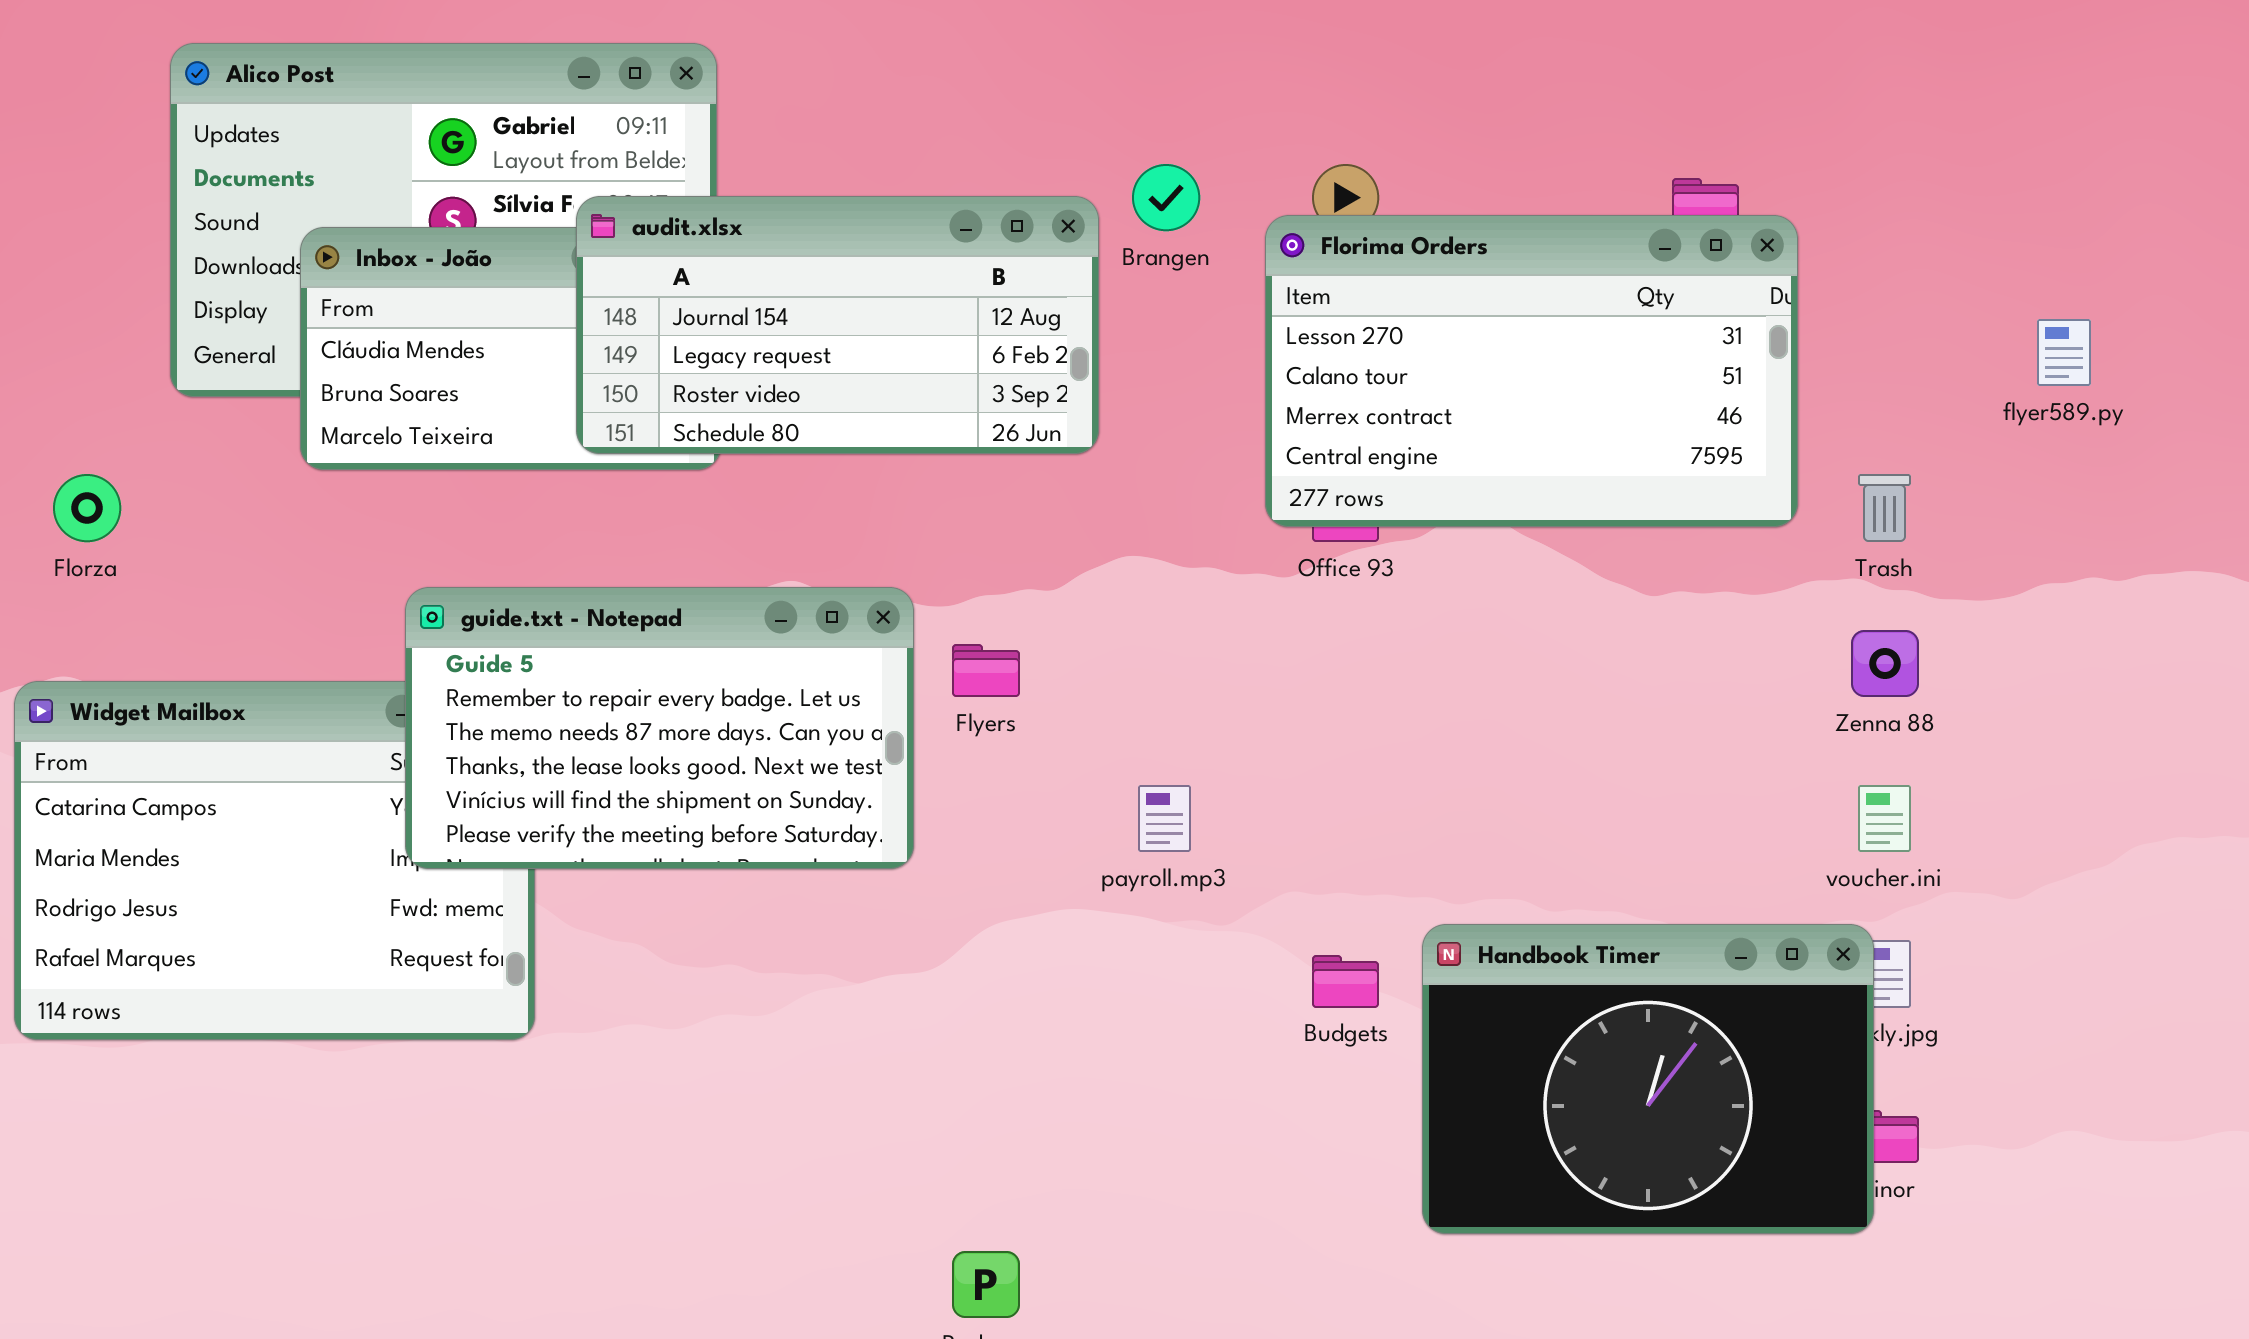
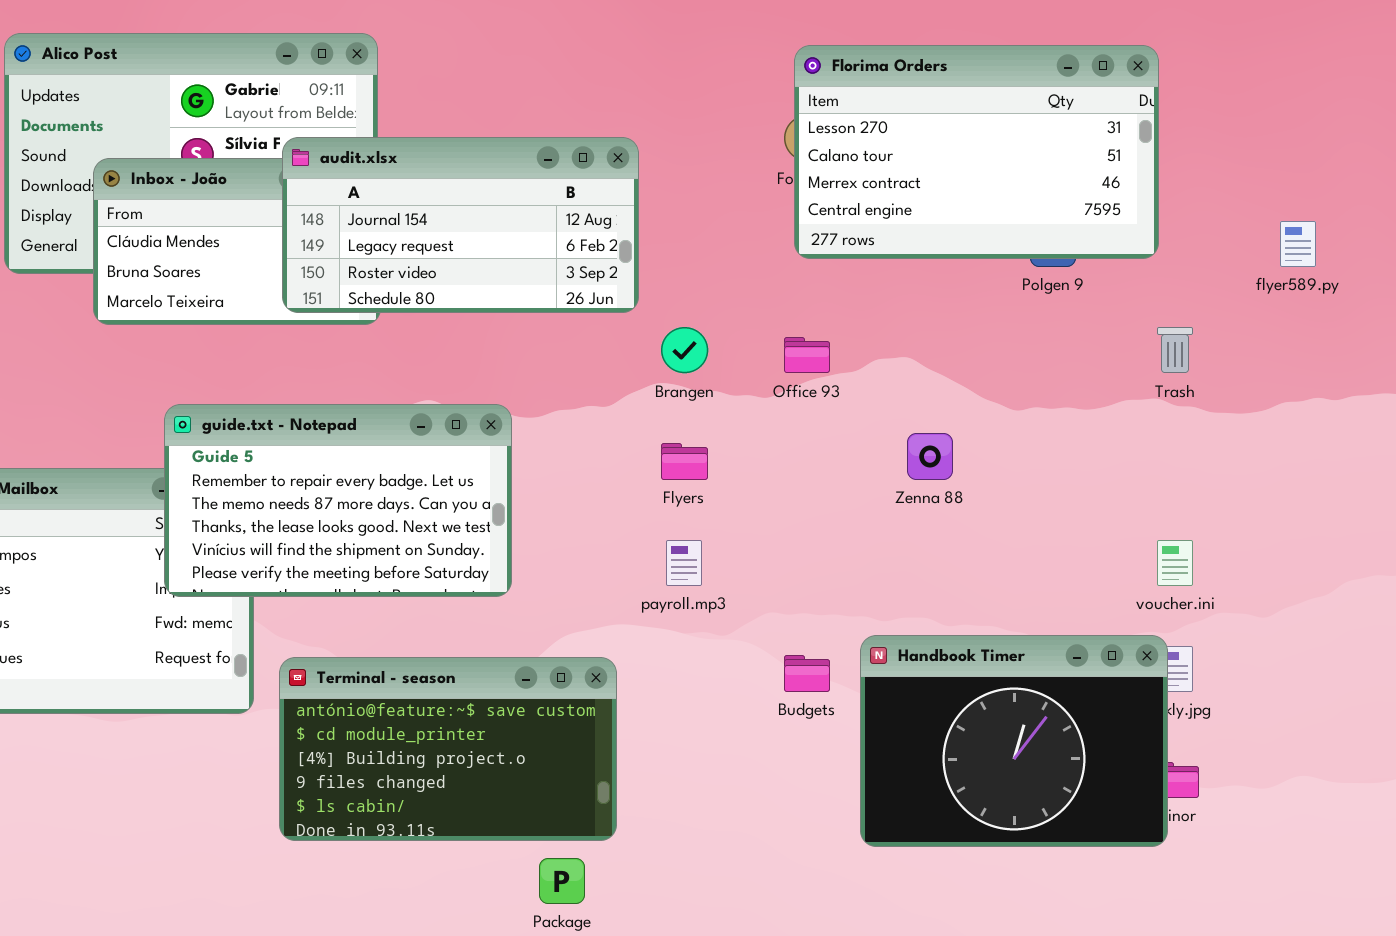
Brangen: [1132,164,1200,231] -> [661,327,708,373], moved
Florima Orders: [1265,215,1798,527] -> [794,45,1159,259], moved
Zenna 88: [1851,630,1919,697] -> [907,433,953,480], moved
Flyers: [952,644,1020,697] -> [661,443,708,480], moved
Terminal - season: none -> [279,657,617,841], opened

